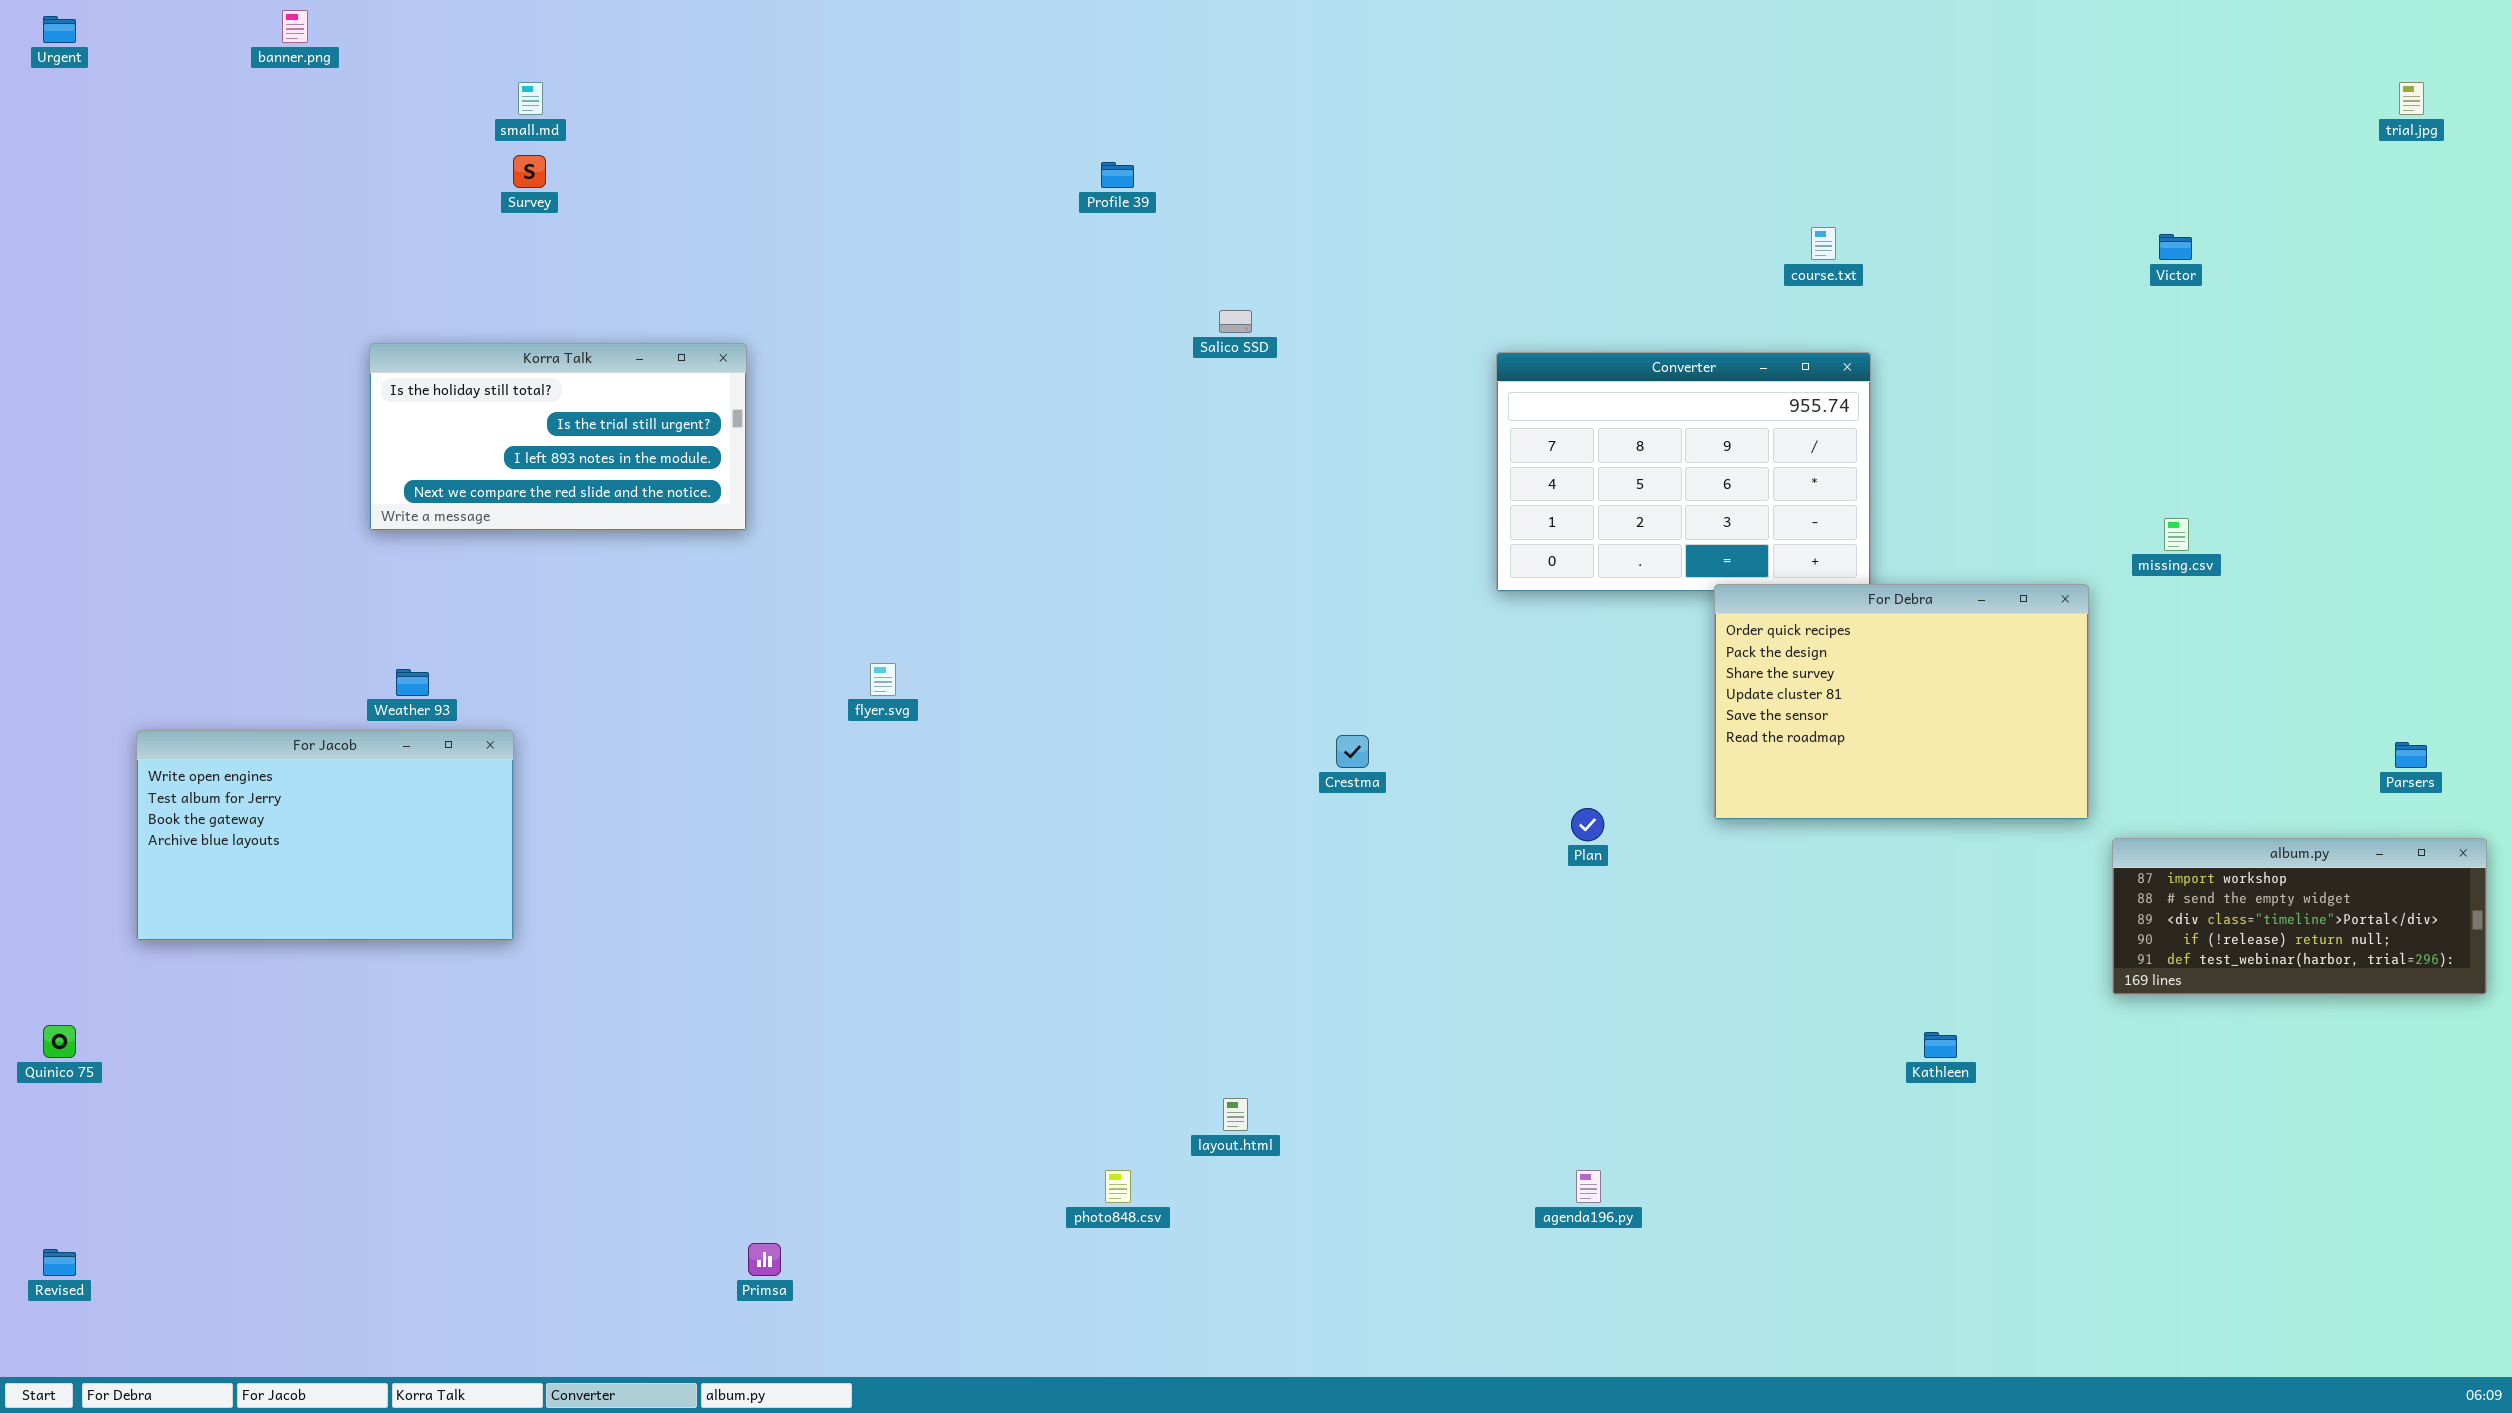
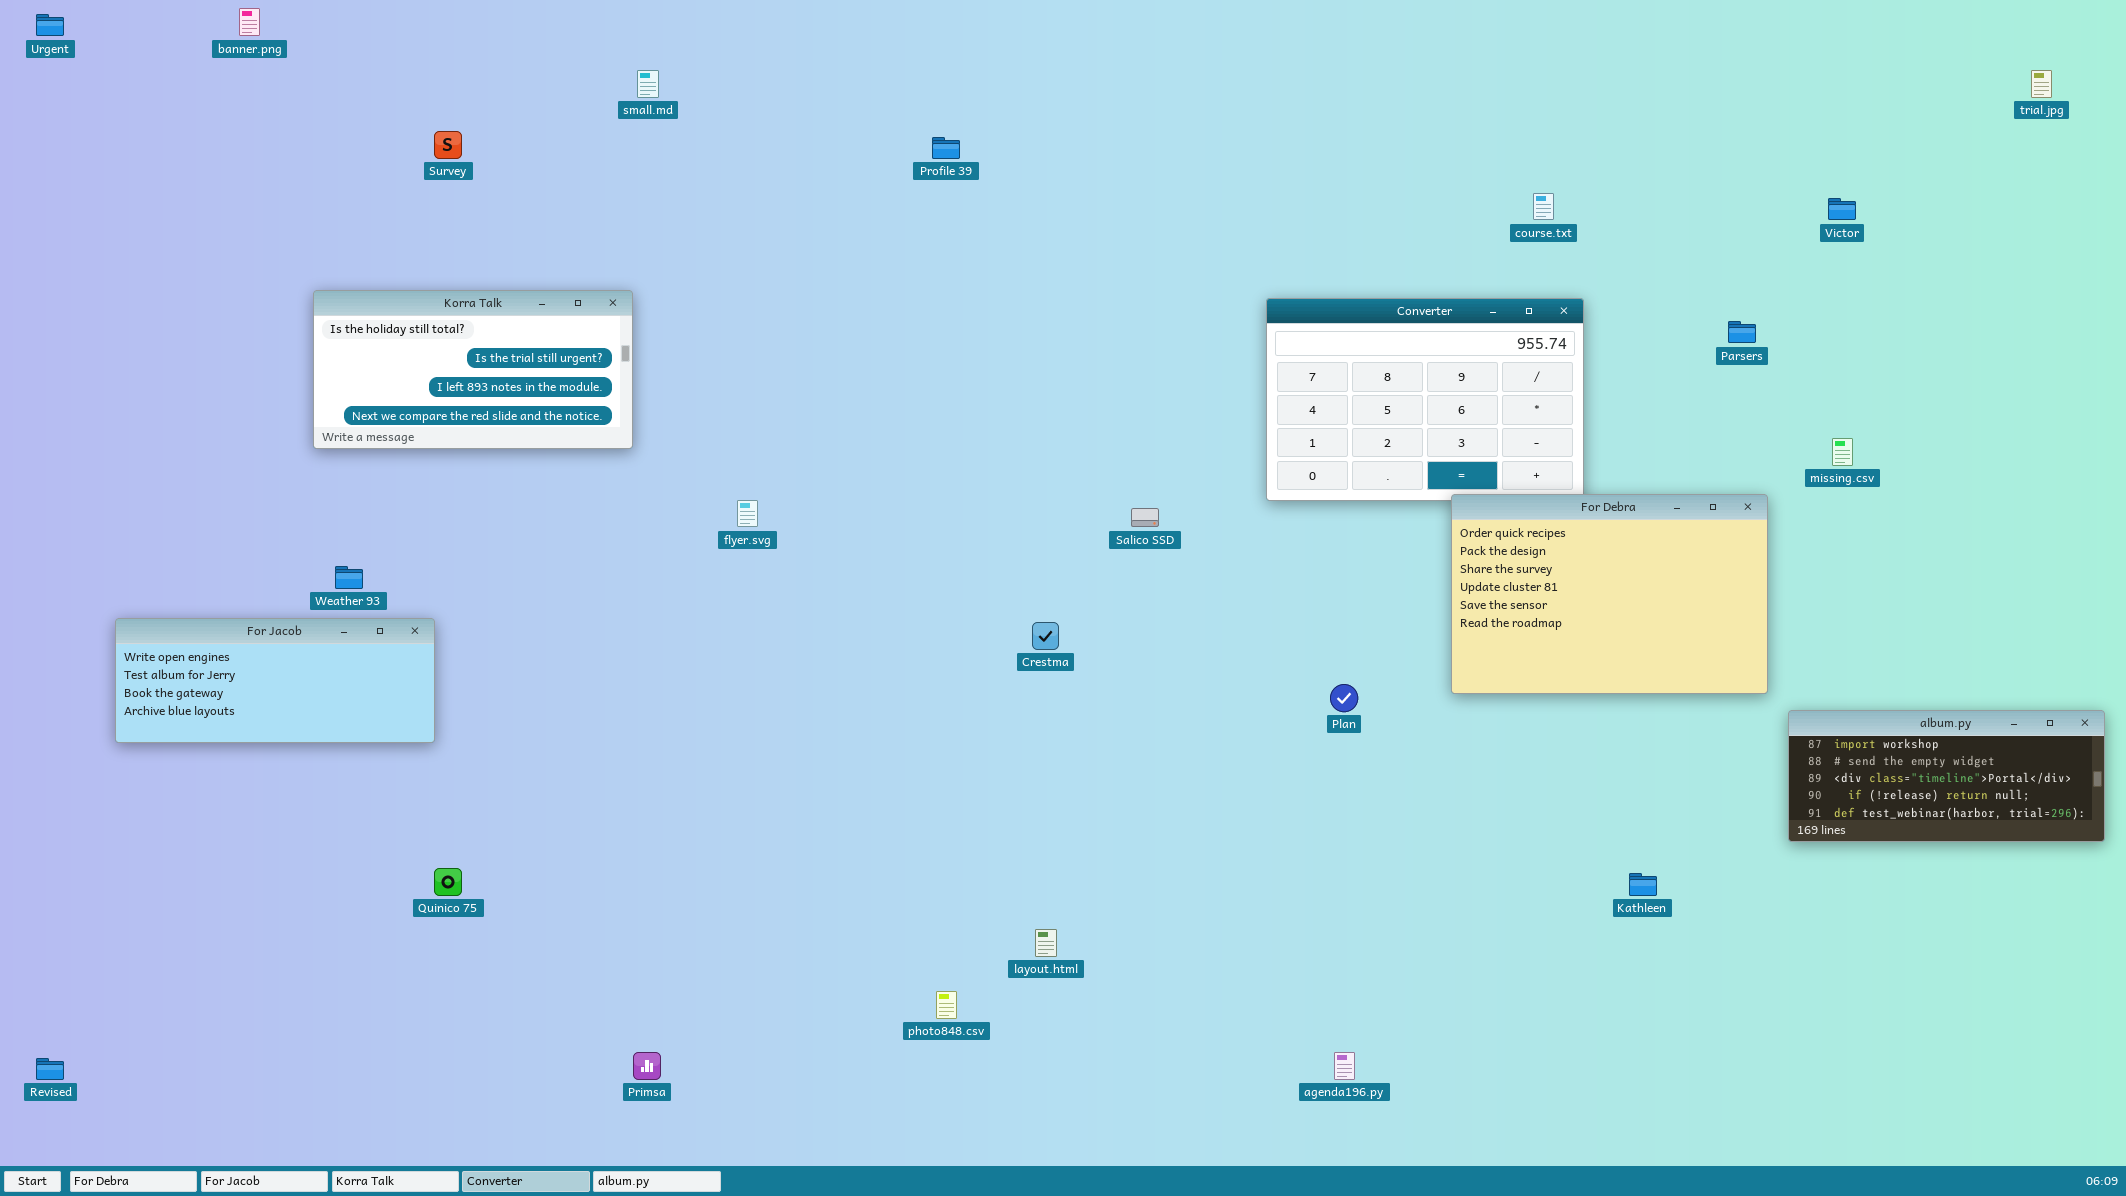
small.md: [518,82,543,115] -> [637,70,659,98], moved
Salico SSD: [1219,310,1252,333] -> [1131,508,1159,527], moved
flyer.svg: [870,663,896,696] -> [737,500,758,527], moved
For Jacob: [136,730,514,941] -> [115,618,435,743], resized
Crestma: [1336,735,1369,768] -> [1032,622,1059,650], moved
Parsers: [2395,742,2427,768] -> [1728,321,1756,343], moved
Quinico 75: [43,1025,76,1058] -> [434,868,462,896], moved
agenda196.py: [1576,1170,1601,1203] -> [1334,1052,1355,1080], moved

